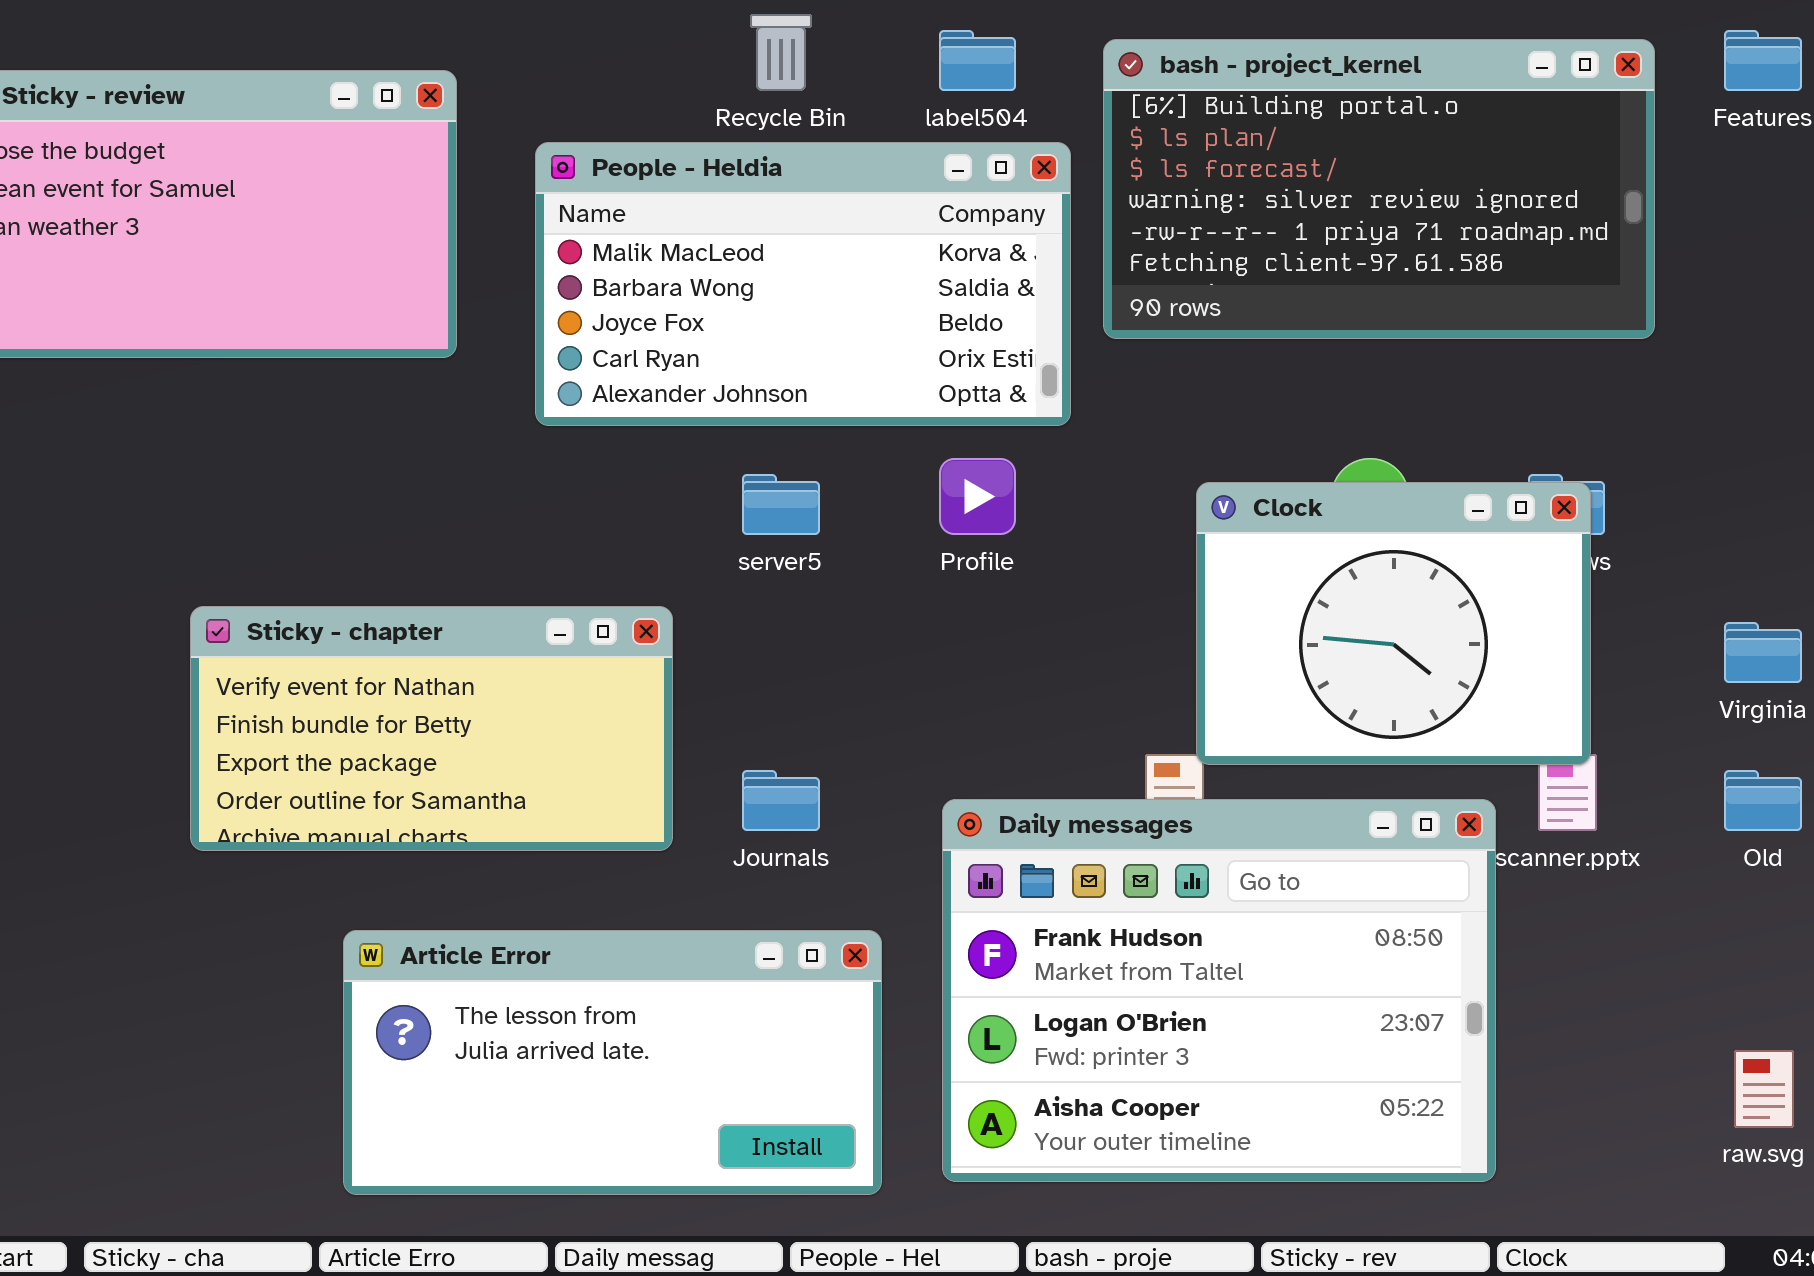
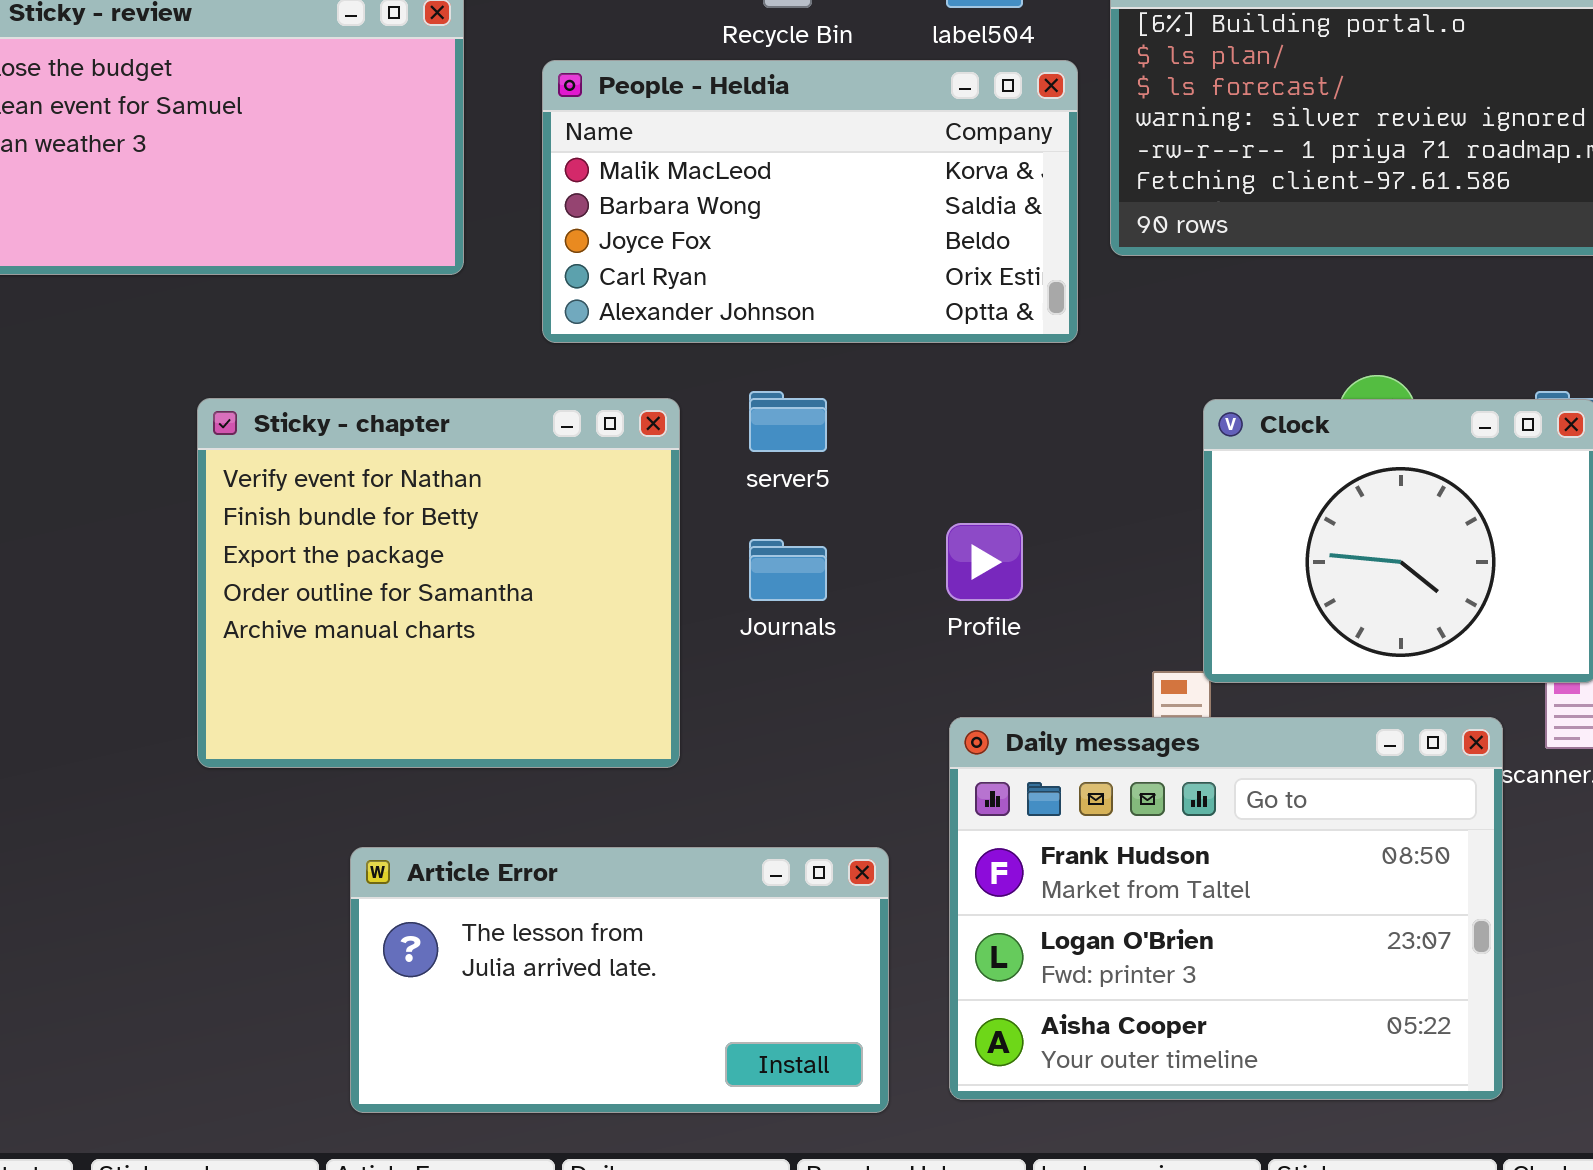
Profile: [939,458,1016,535] -> [946,523,1023,601], moved
Sticky - chapter: [190,606,673,851] -> [197,398,680,768], resized
Journals: [742,770,820,831] -> [749,539,827,601], moved

